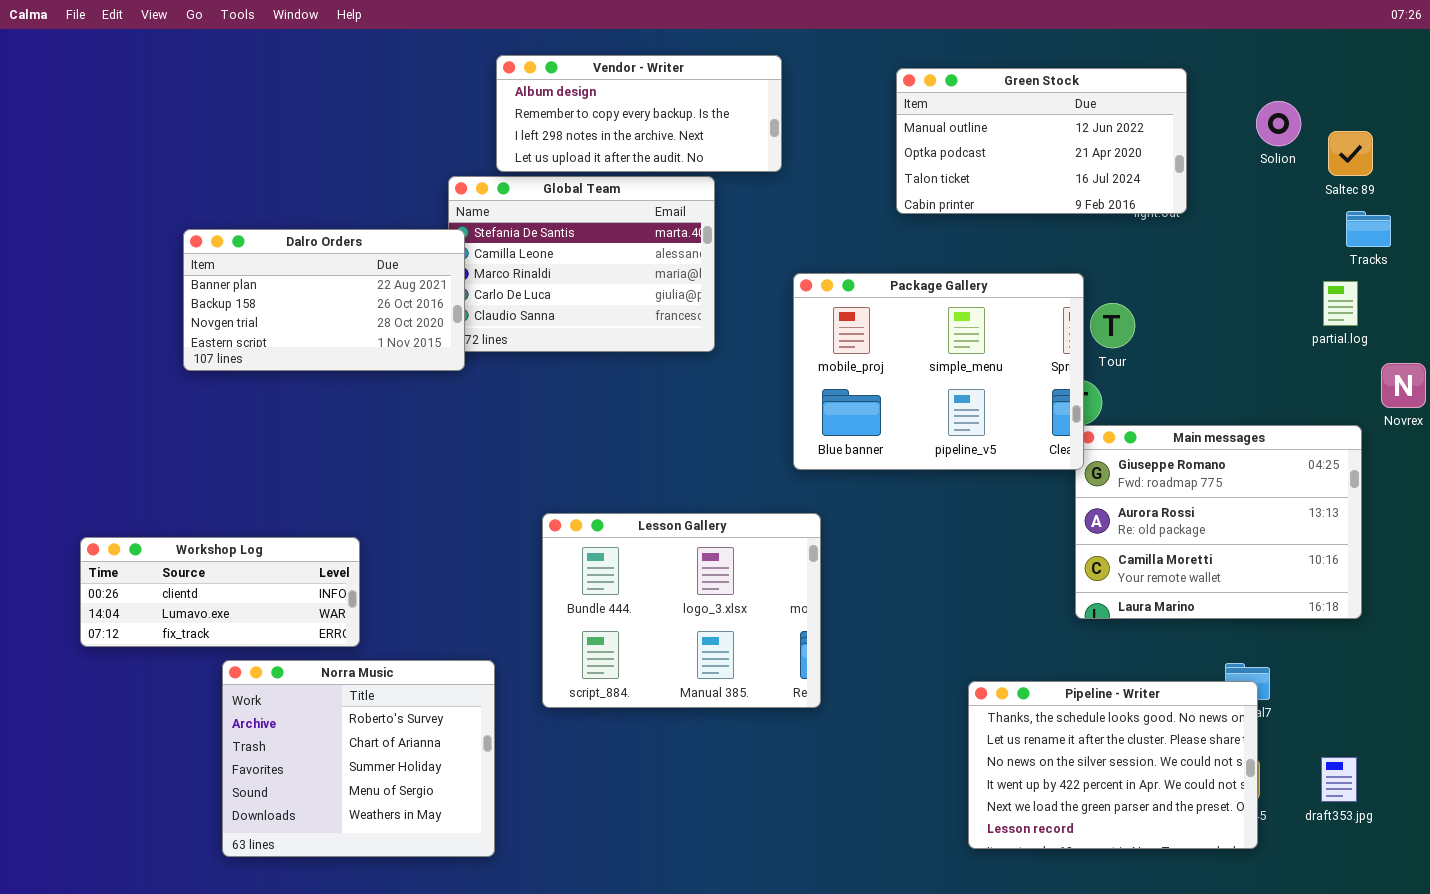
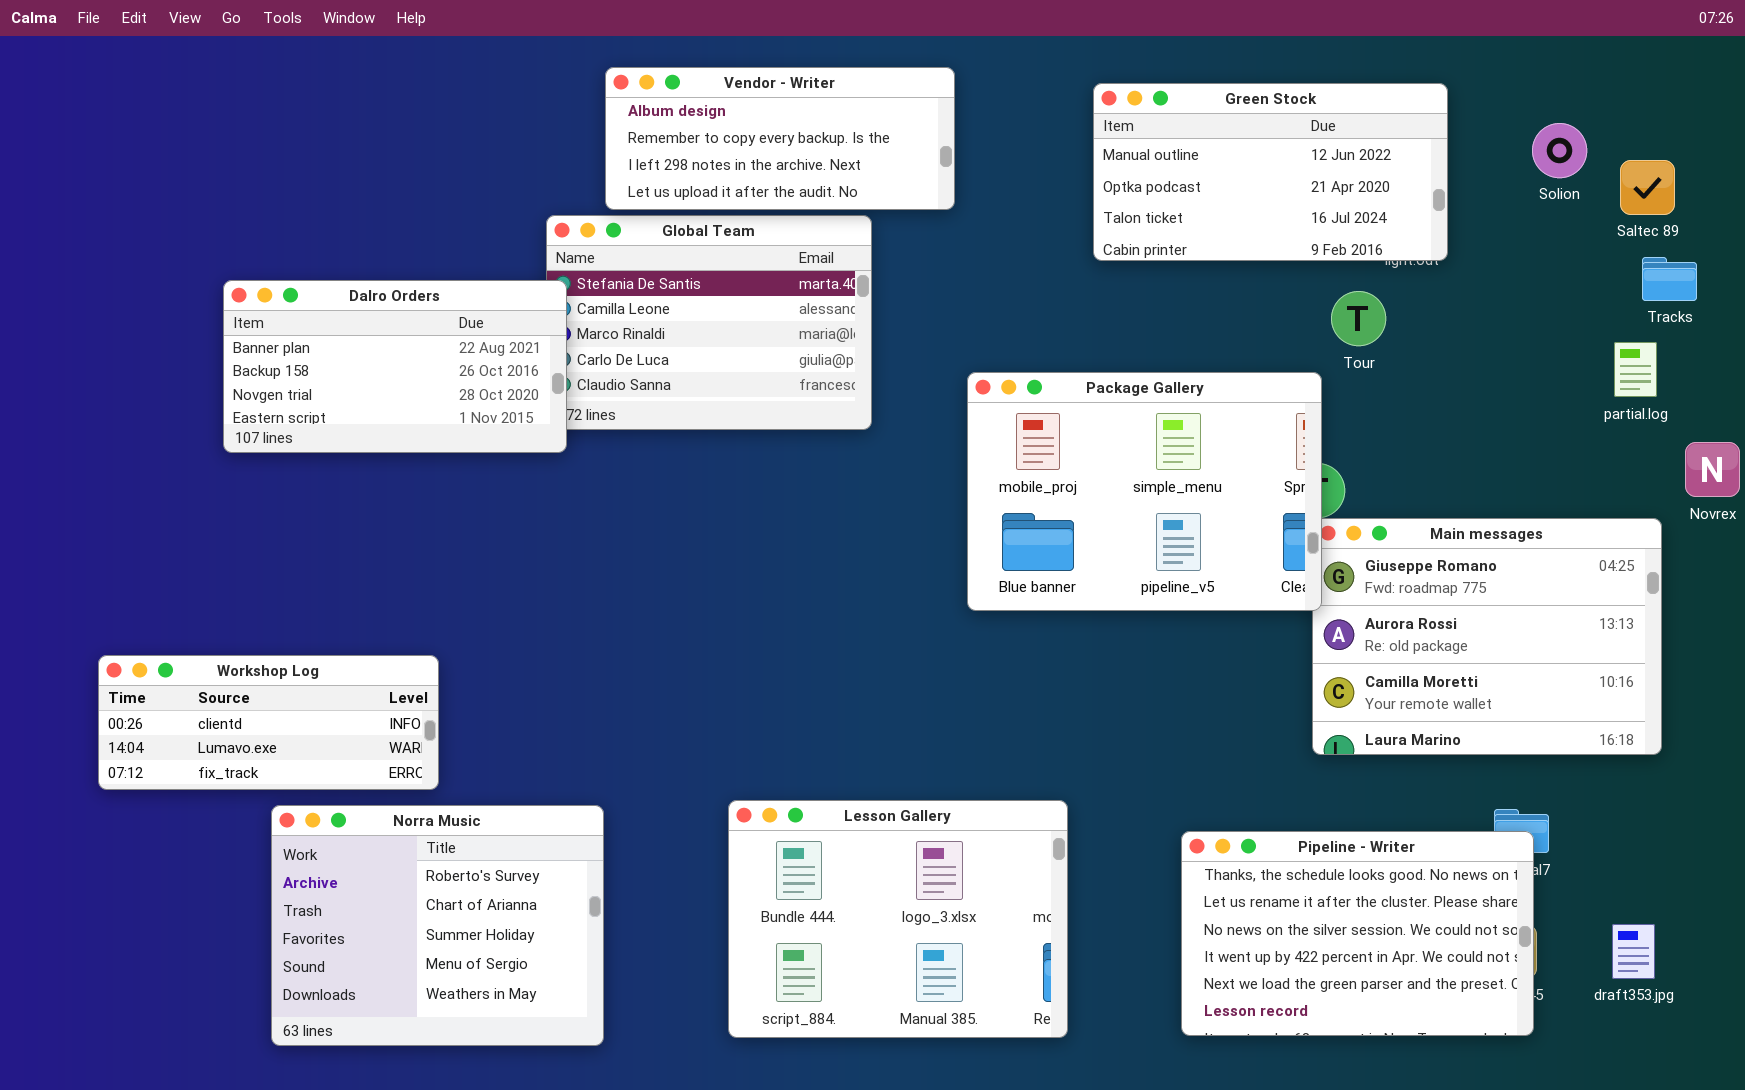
Package Gallery: [793,273,1084,470] -> [967,372,1322,611], moved
Tour: [1090,303,1135,348] -> [1331,291,1386,346], moved
Lesson Gallery: [542,513,821,708] -> [728,800,1068,1038], moved

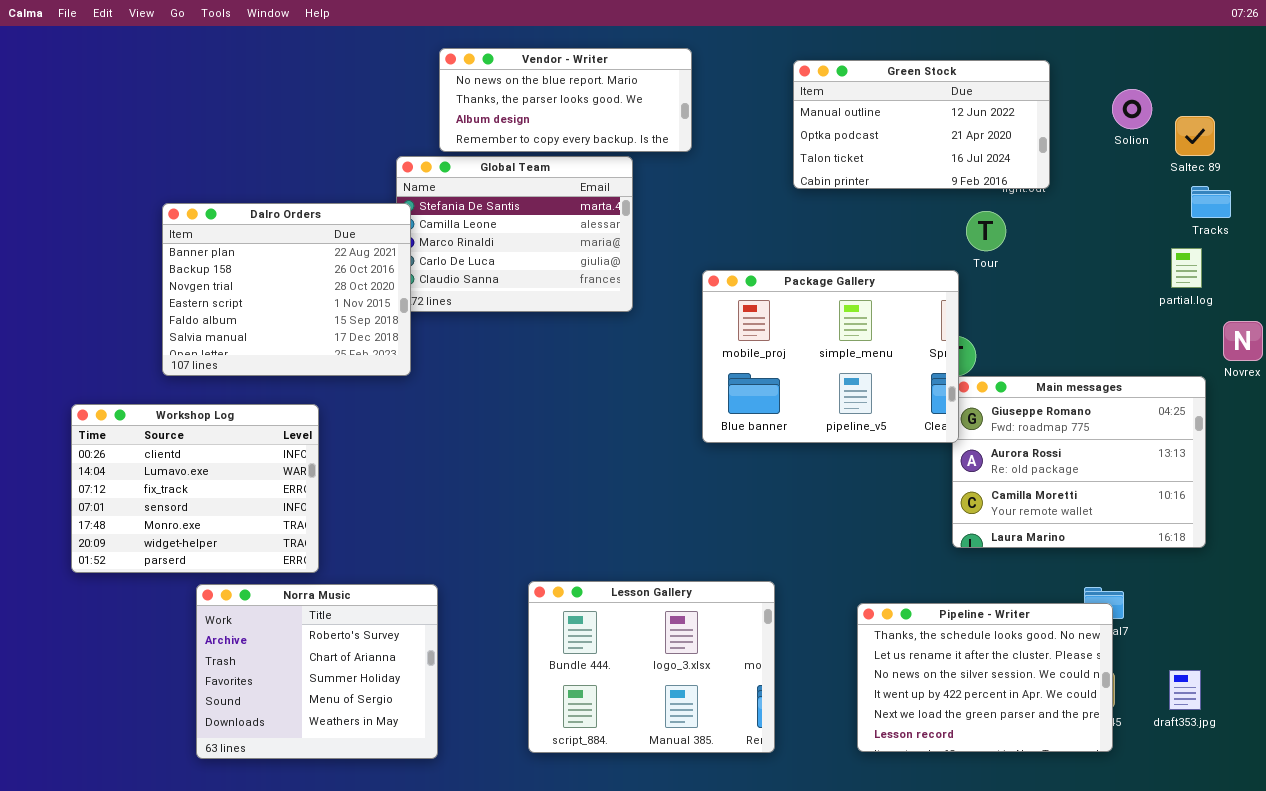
Vendor - Writer: [605,67,955,210] -> [439,48,692,152], scrolled up 2 rows
Dalro Orders: [223,280,567,453] -> [162,203,411,376], resized
Workshop Log: [98,655,439,790] -> [71,404,319,573], resized

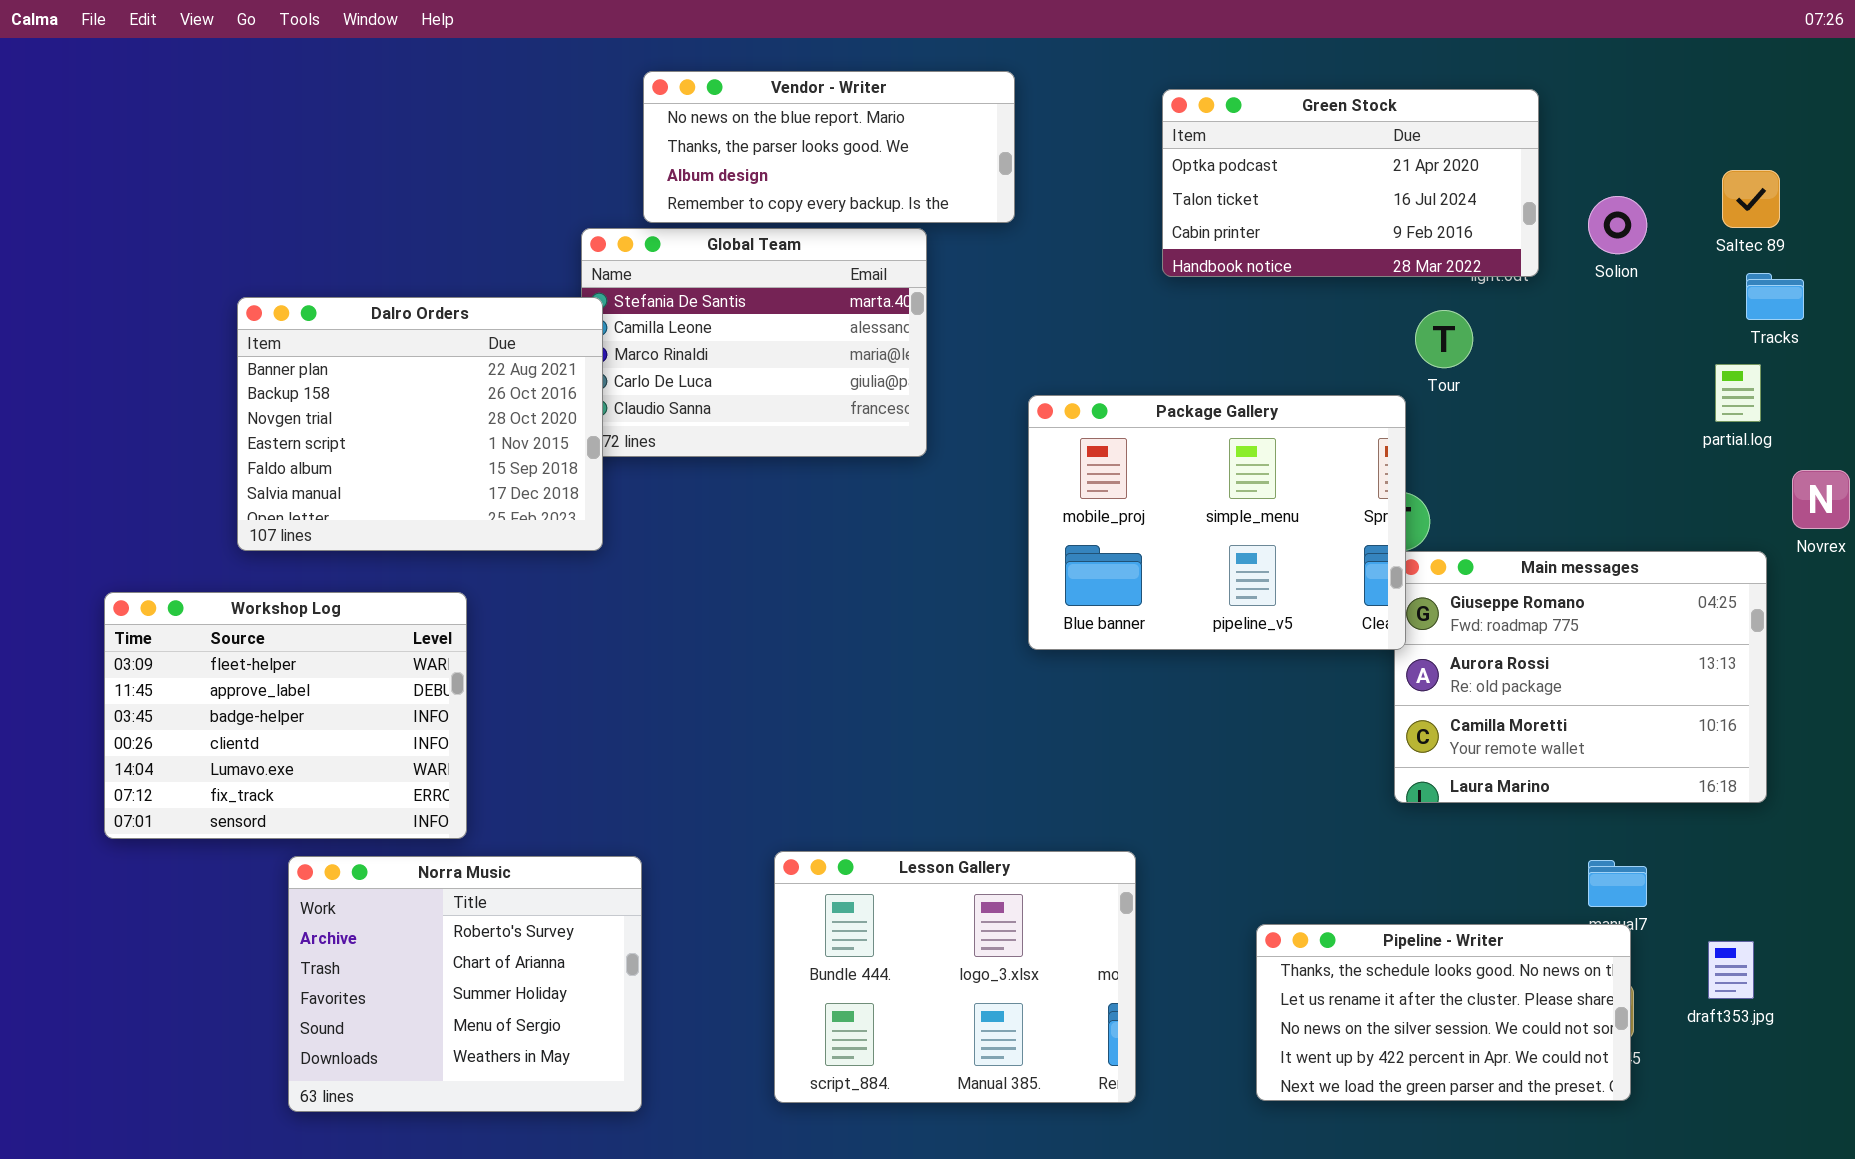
Green Stock: [793,60,1050,189] -> [1162,89,1539,277], scrolled down 1 row
Solion: [1112,89,1152,129] -> [1588,196,1647,254], moved
Workshop Log: [71,404,319,573] -> [104,592,467,839], scrolled up 3 rows
Pipeline - Writer: [857,603,1113,752] -> [1256,924,1631,1101], resized
draft353.jpg: [1169,670,1201,710] -> [1708,941,1754,999], moved

